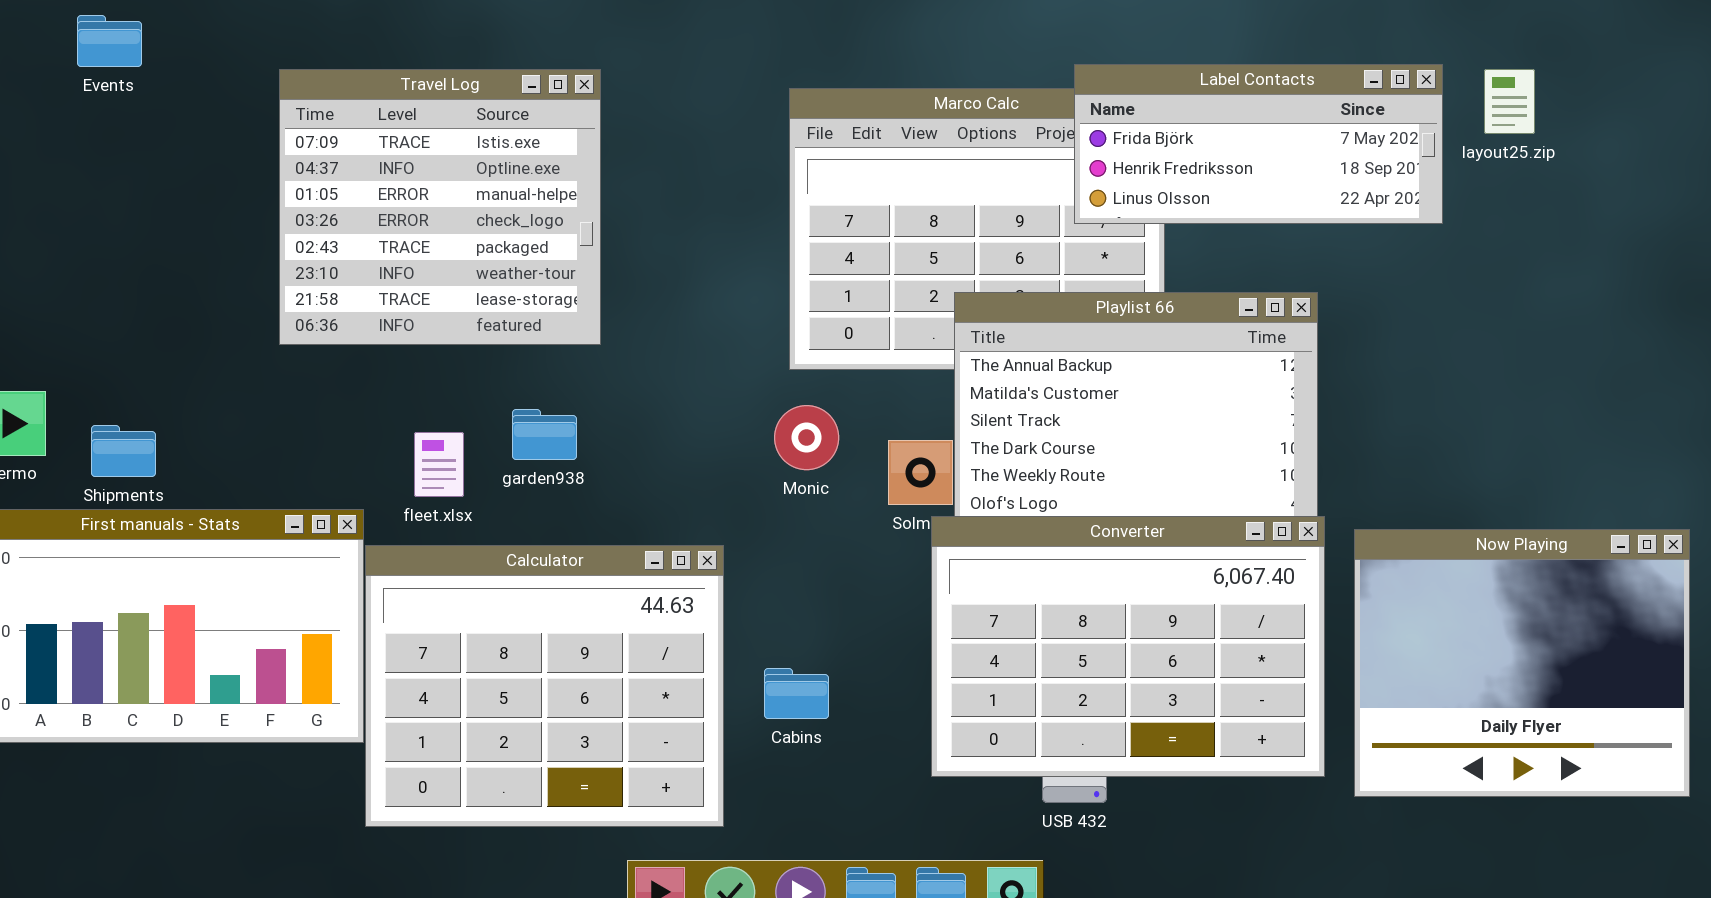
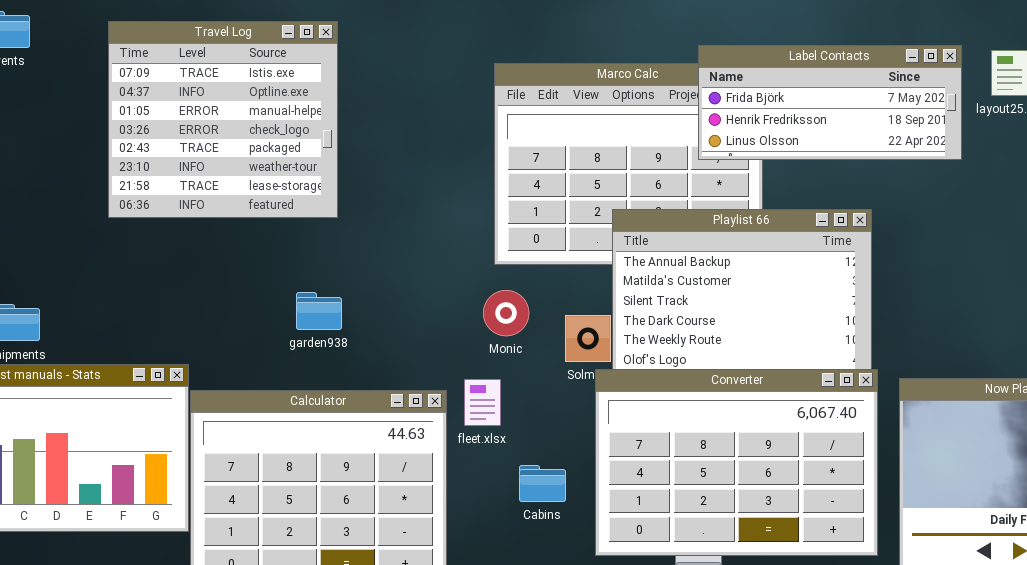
Travel Log: [279,69,601,345] -> [108,21,338,218], moved
fleet.xlsx: [414,432,464,497] -> [464,379,501,426], moved
Cabins: [764,668,829,719] -> [519,465,566,502], moved

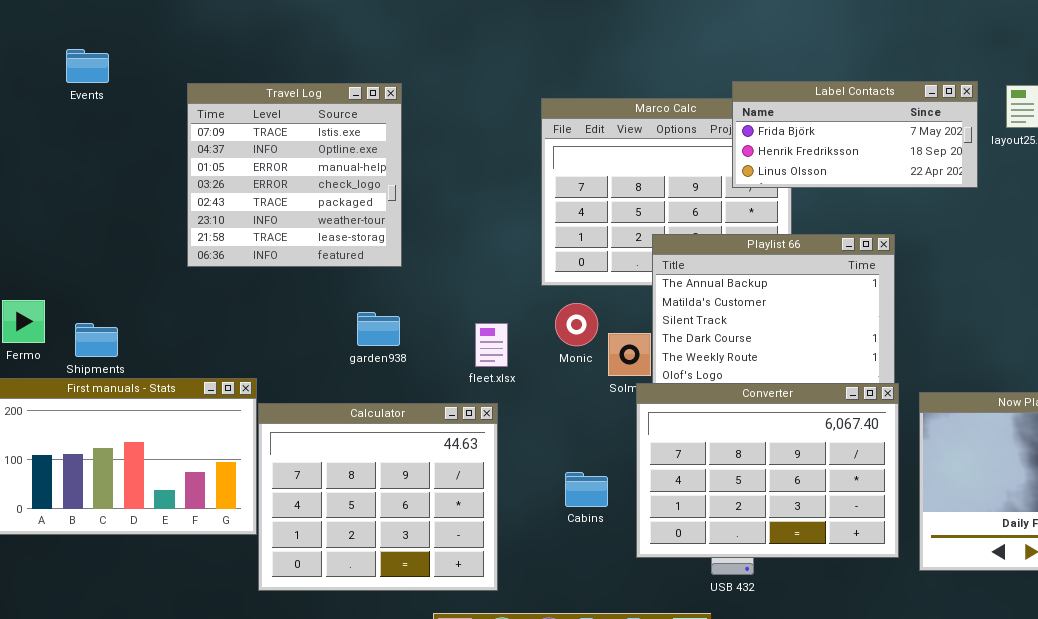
Travel Log: [108,21,338,218] -> [187,83,402,267], moved
Monic: [483,290,529,336] -> [555,303,598,346], moved
fleet.xlsx: [464,379,501,426] -> [475,323,508,367], moved

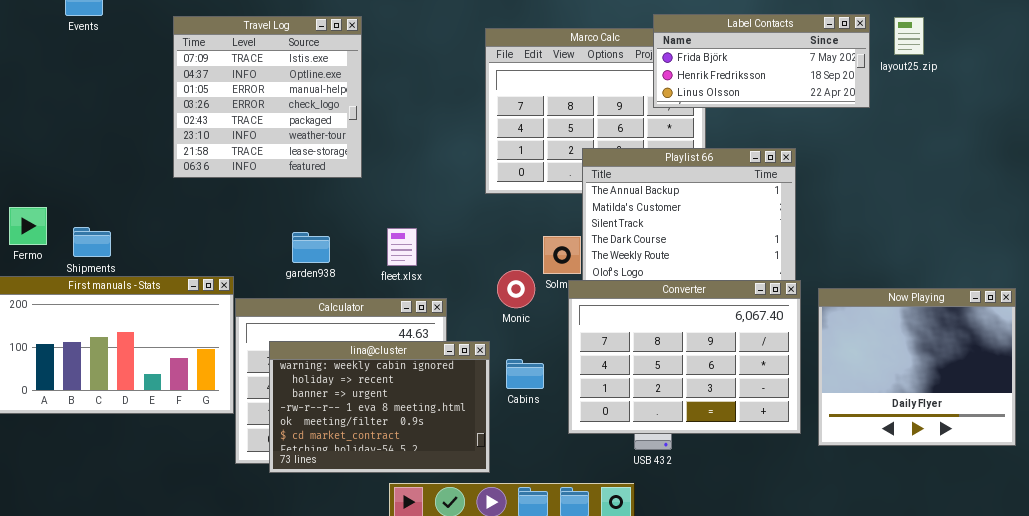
Monic: [555,303,598,346] -> [497,270,535,308], moved
garden938: [357,312,400,346] -> [292,232,330,263], moved
fleet.xlsx: [475,323,508,367] -> [387,228,417,266], moved
lina@cluster: none -> [269,341,490,473], opened

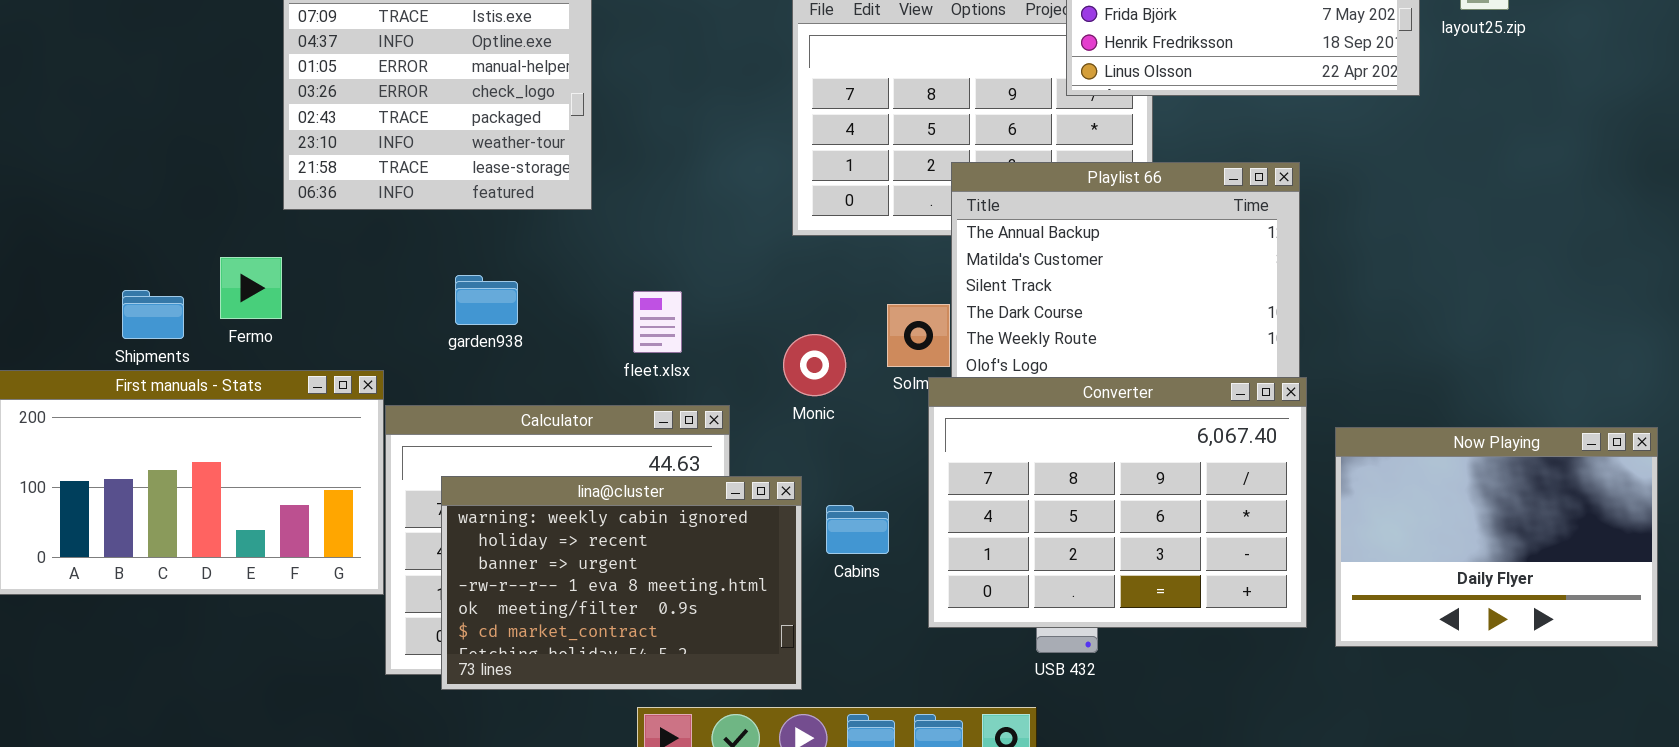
Fermo: [9,207,47,245] -> [220,257,282,319], moved
garden938: [292,232,330,263] -> [455,275,518,325], moved
Monic: [497,270,535,308] -> [783,334,846,396], moved
Now Playing: [818,288,1016,446] -> [1335,427,1658,647], resized

